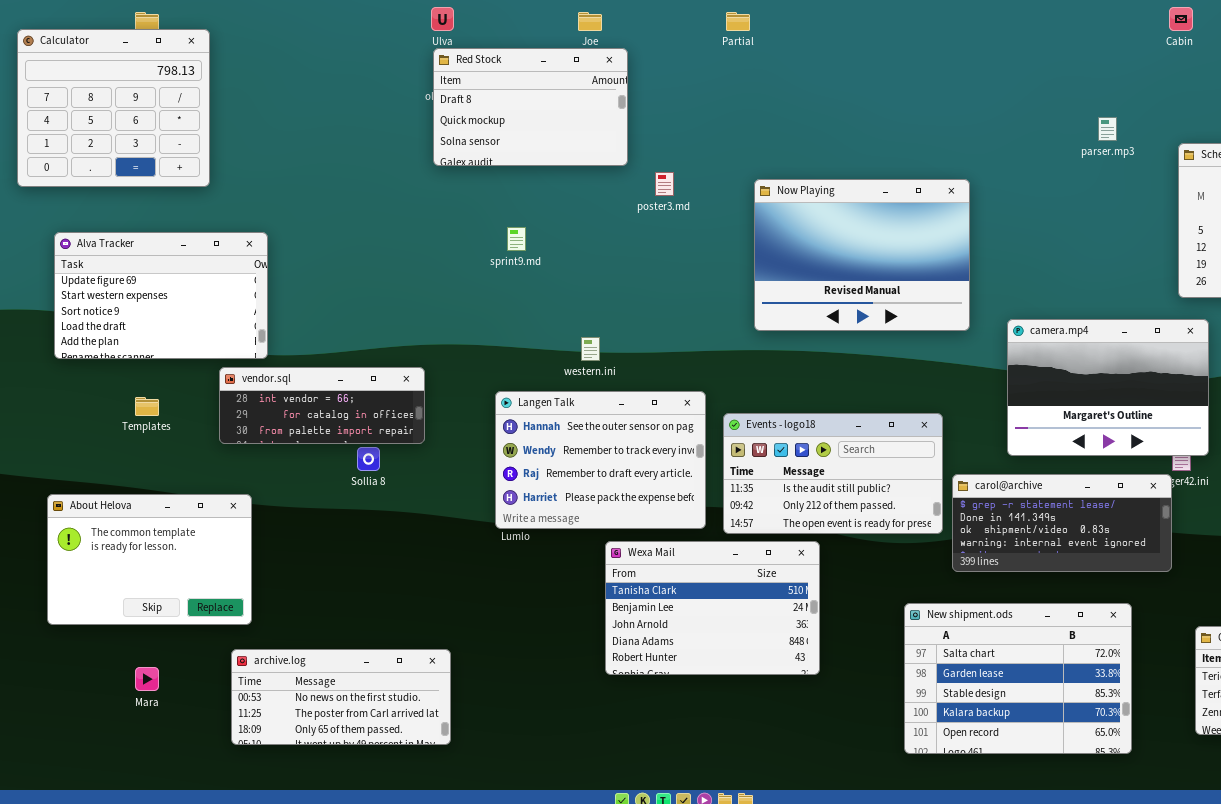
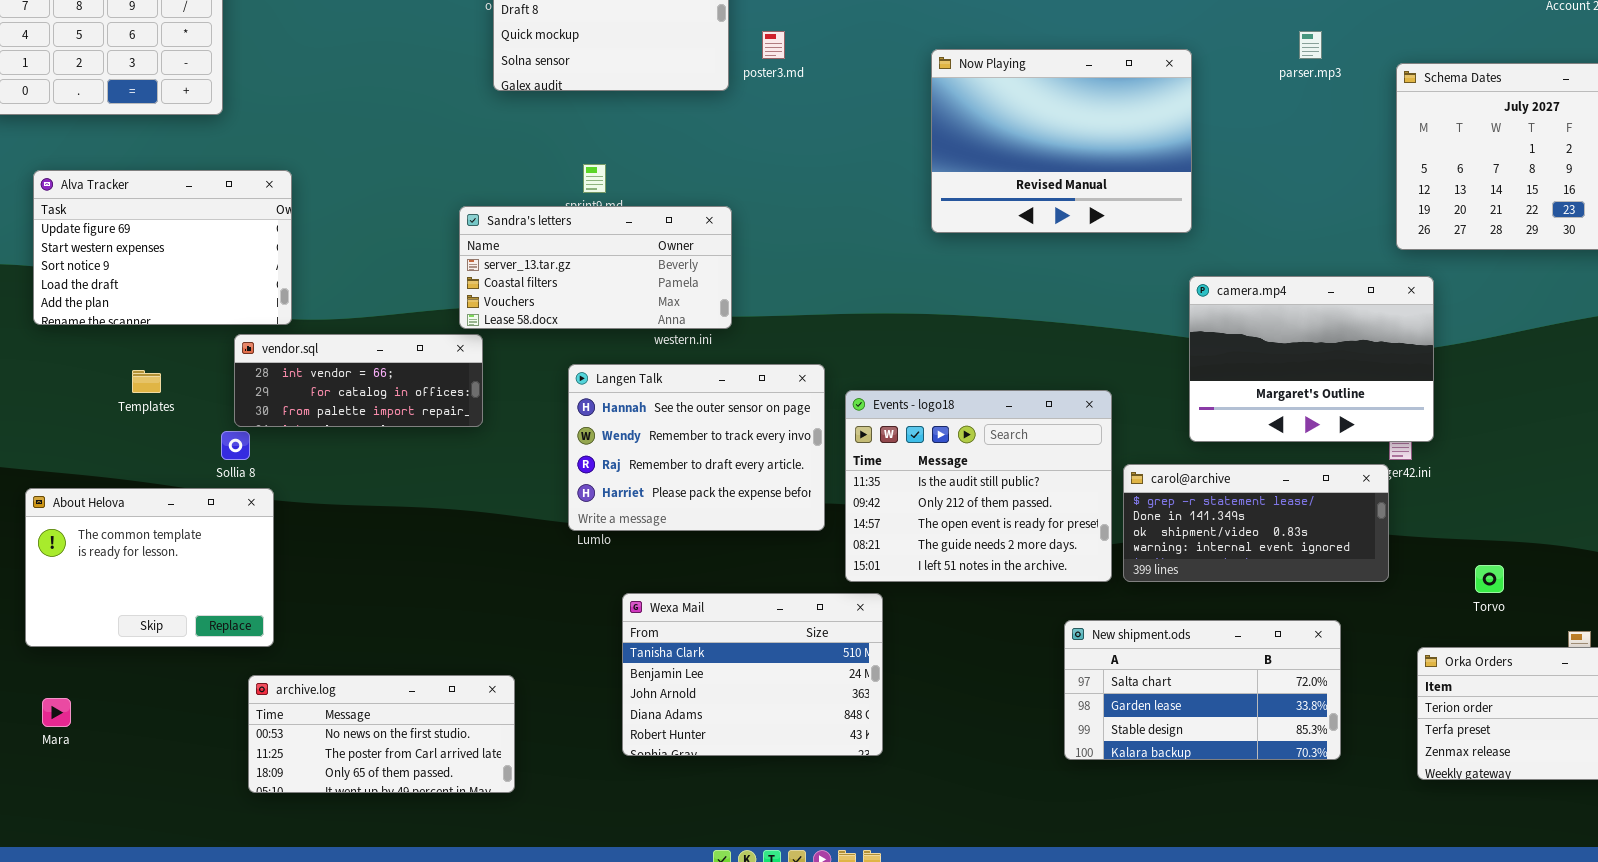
poster3.md: [655,172,674,196] -> [762,31,785,59], moved
Now Playing: [754,179,970,331] -> [931,49,1192,233], moved
Sandra's letters: none -> [459,206,732,329], opened
Events - logo18: [723,413,943,534] -> [845,390,1112,582], resized
Sollia 8: [357,447,380,471] -> [221,431,250,460], moved
Wexa Mail: [605,541,820,675] -> [622,593,883,756], moved
New shipment.ods: [904,603,1132,754] -> [1064,620,1341,760], resized
Mara: [135,667,159,691] -> [42,698,71,727], moved

